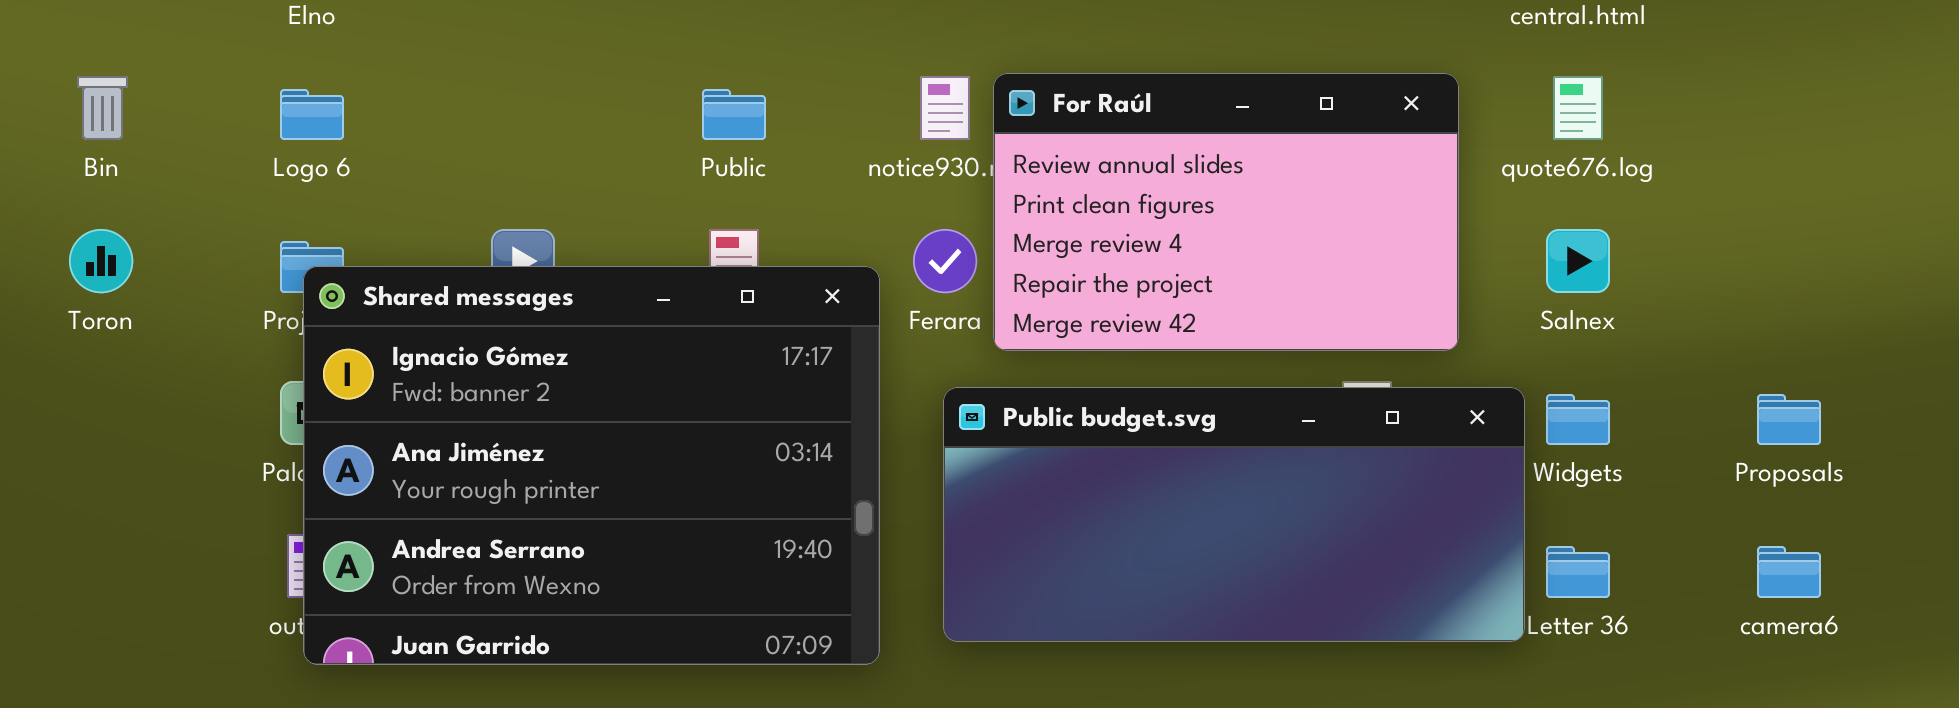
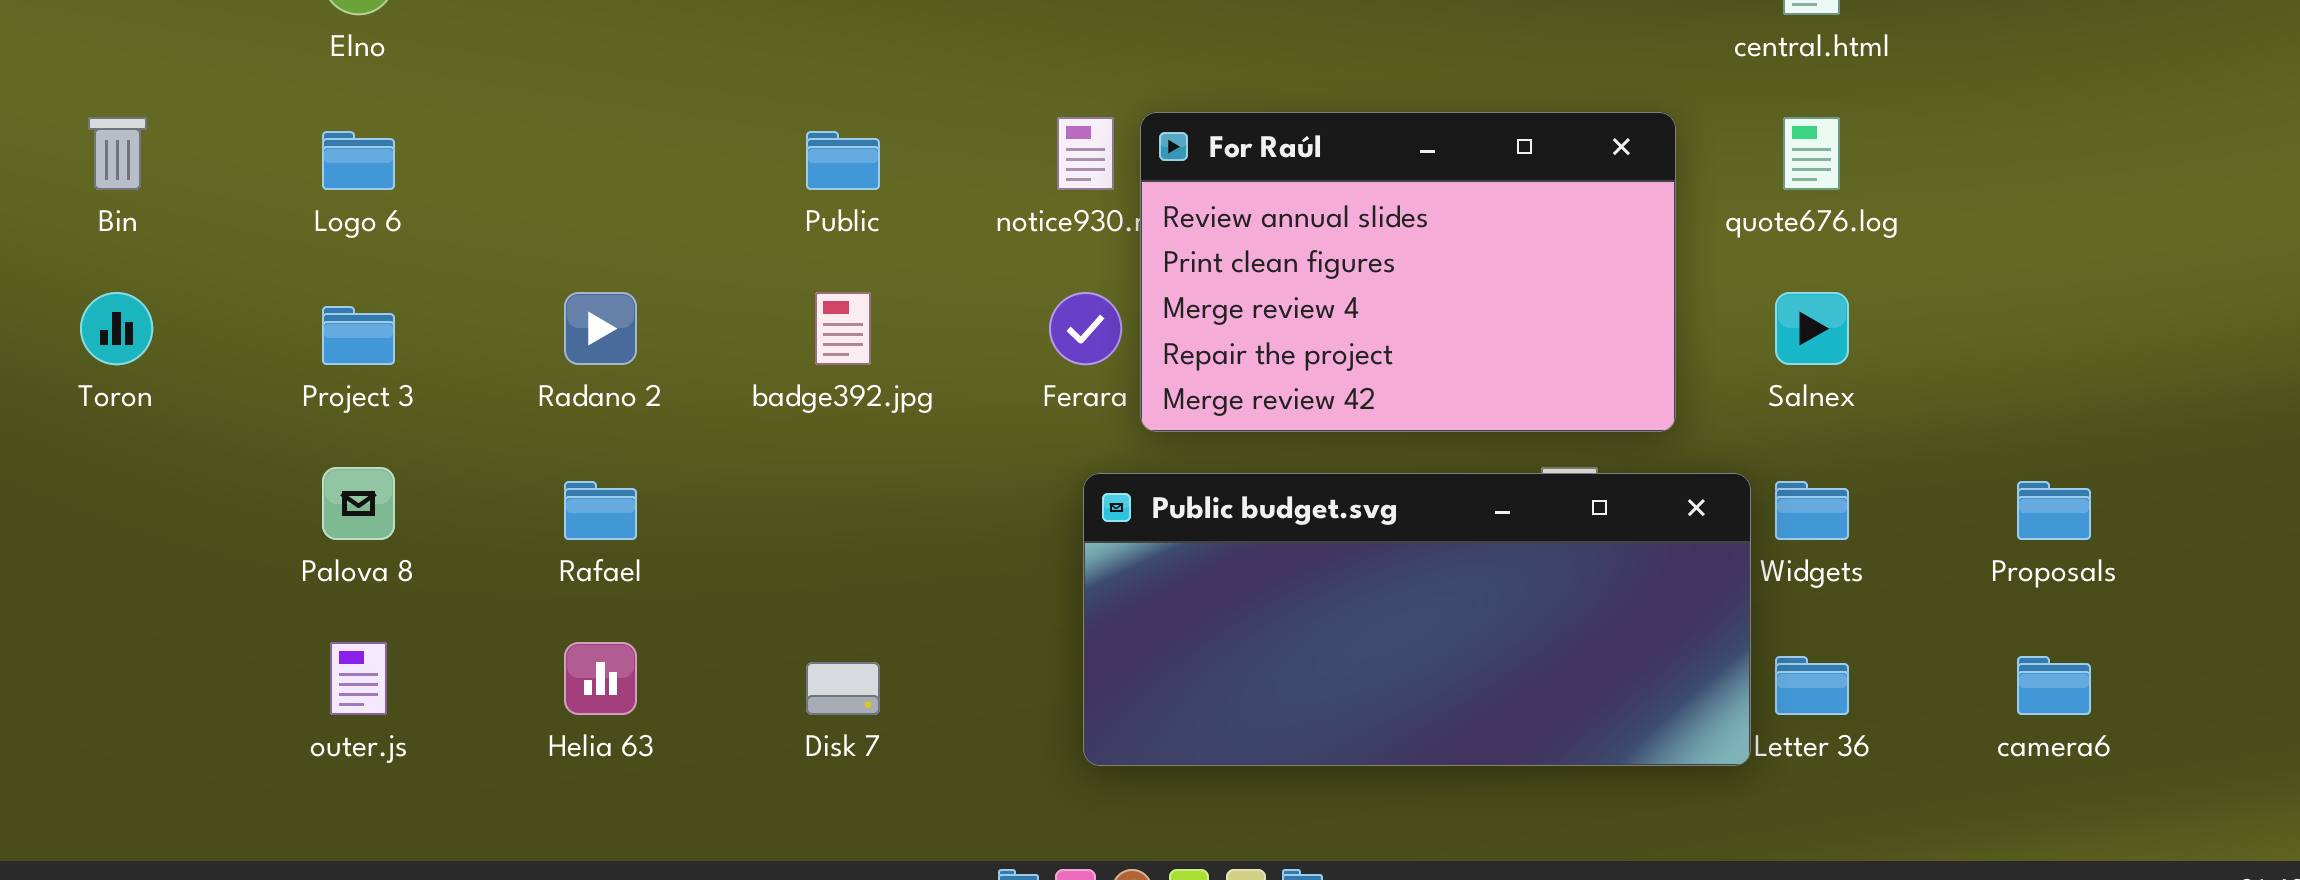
Shared messages: [303,266,880,665] -> none, closed

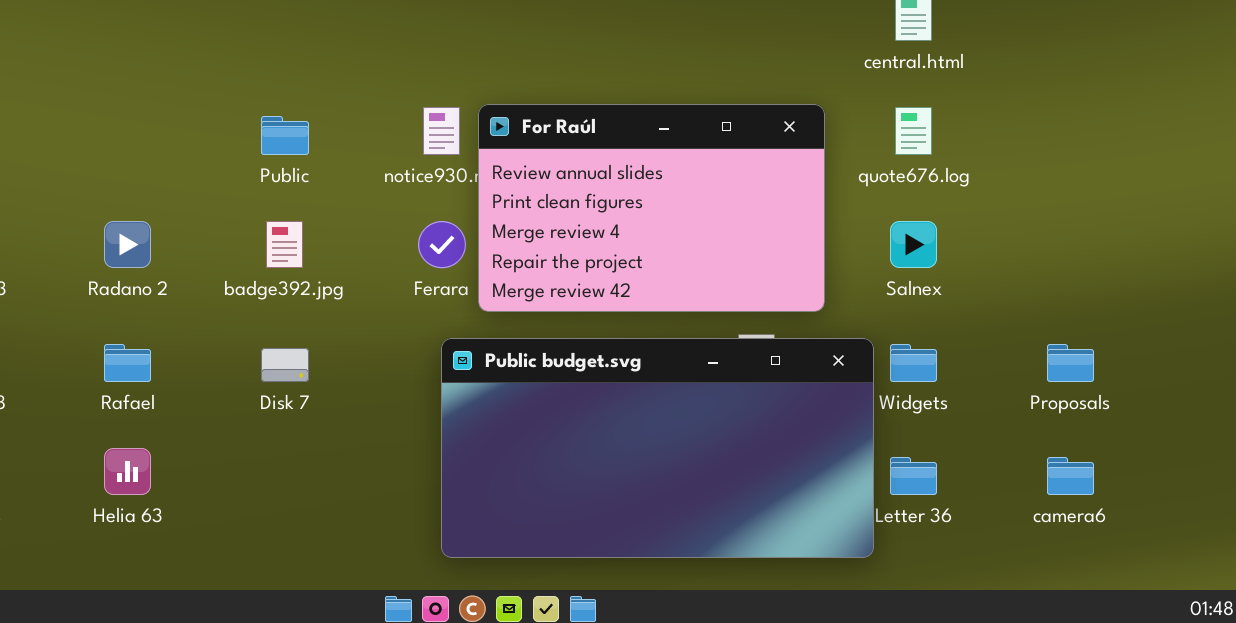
Public budget.svg: [1083,473,1751,766] -> [441,338,874,558], resized
Disk 7: [806,662,880,715] -> [261,348,309,382], moved

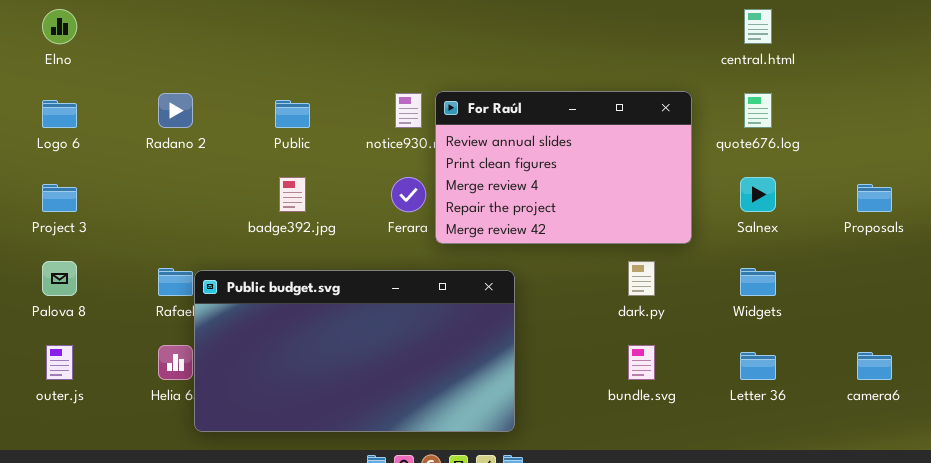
Radano 2: [104,221,151,268] -> [158,93,193,128], moved
Public budget.svg: [441,338,874,558] -> [194,270,515,432], moved
Proposals: [1047,344,1094,382] -> [857,184,892,212], moved

